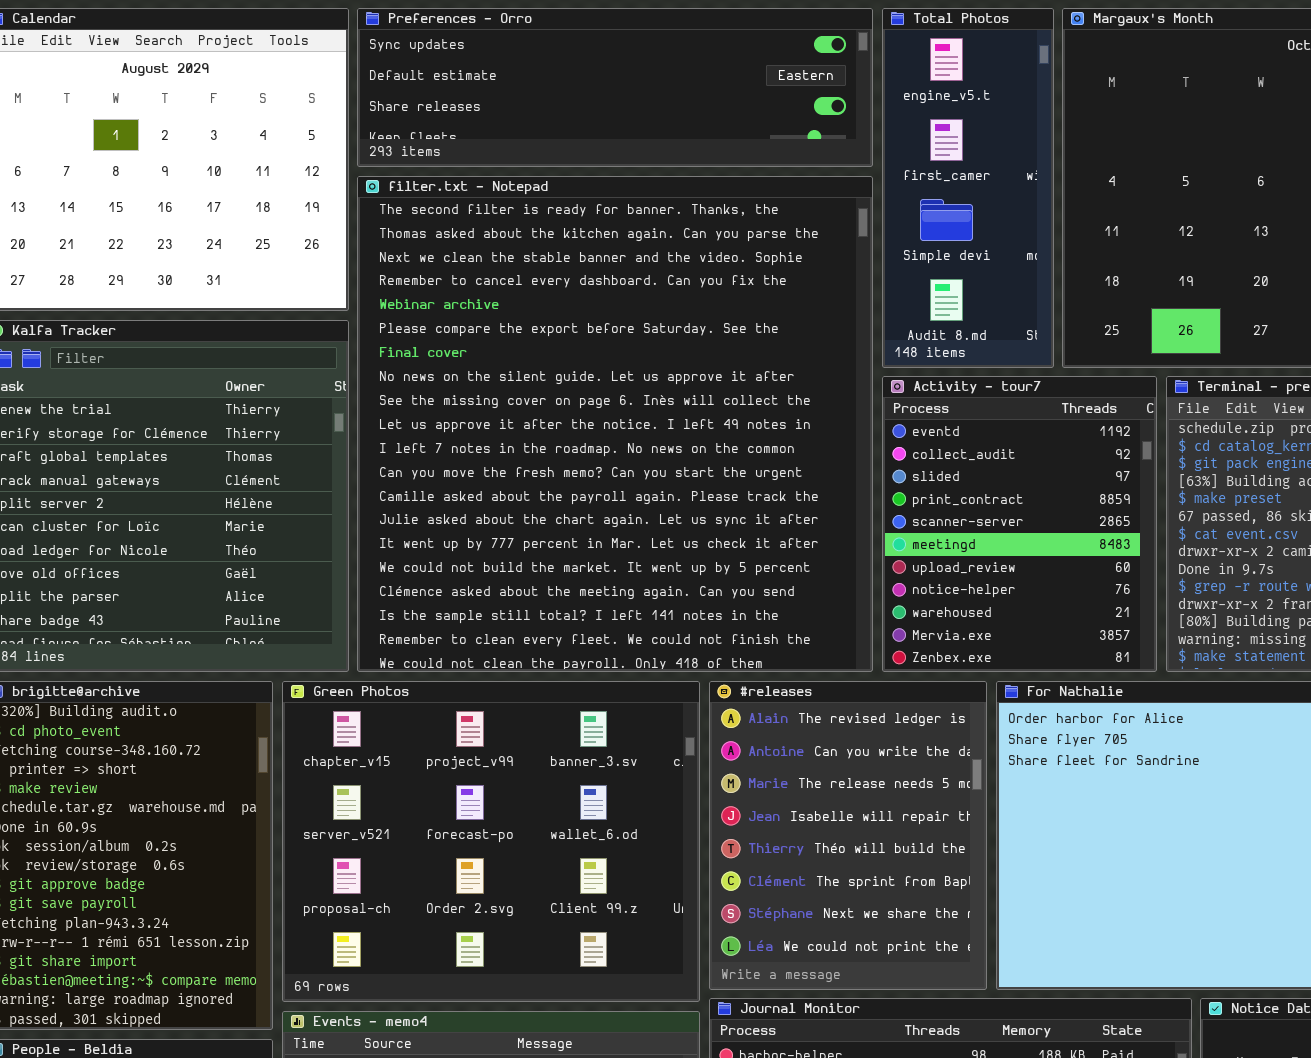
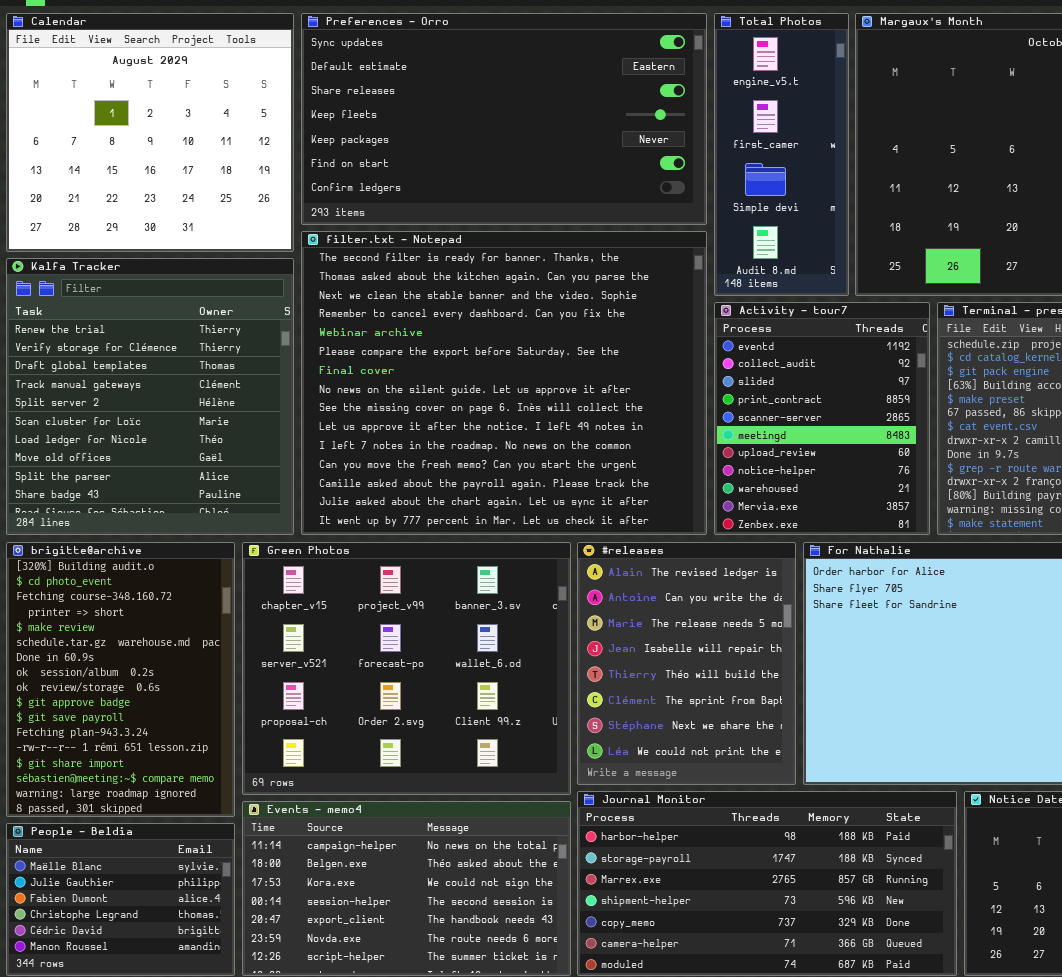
Preferences - Orro: [357,8,873,167] -> [301,13,707,225], resized
filter.txt - Notepad: [357,176,873,672] -> [301,231,707,535], resized

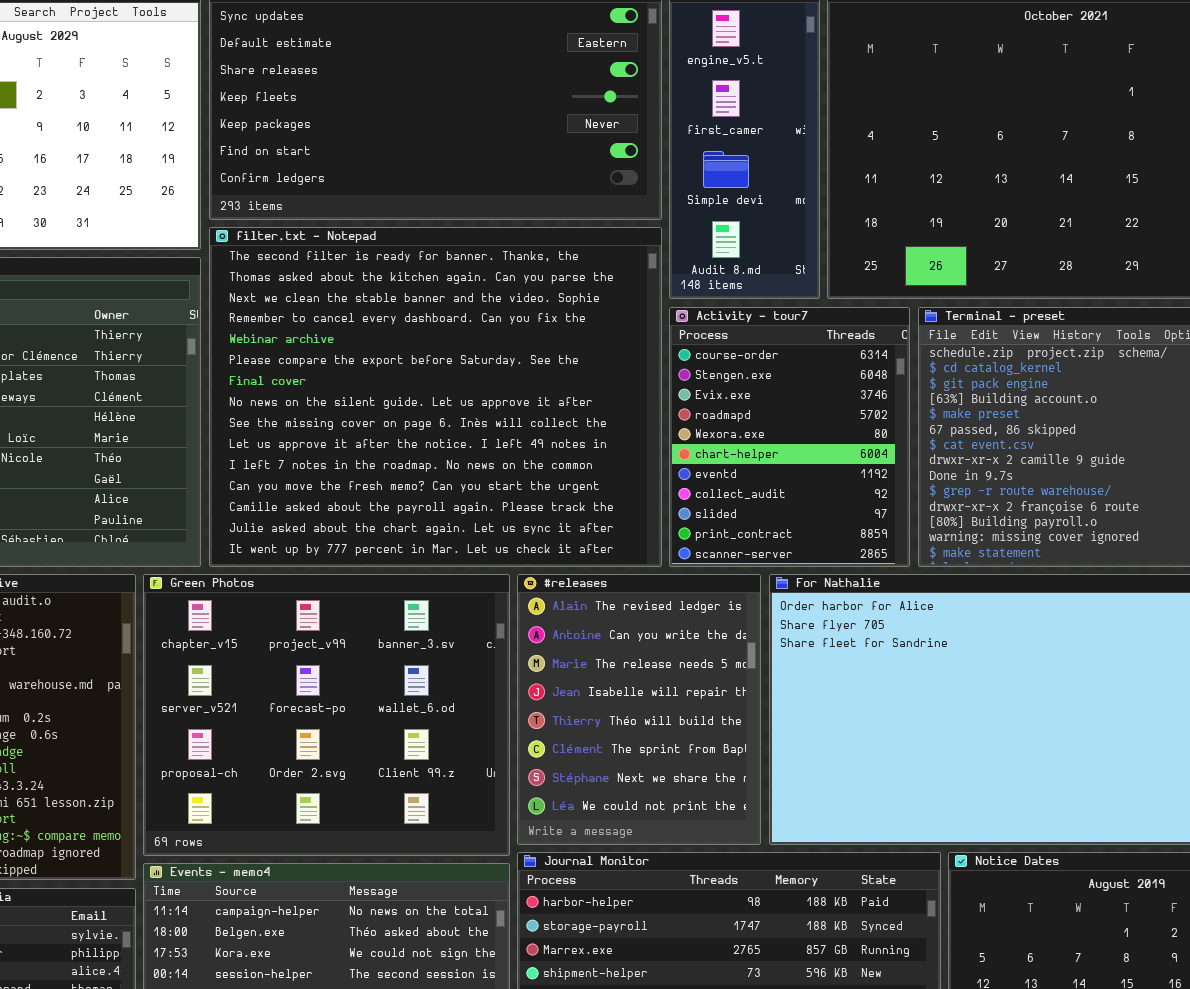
Activity - tour7: [714,302,930,535] -> [669,307,910,567], scrolled up 6 rows

